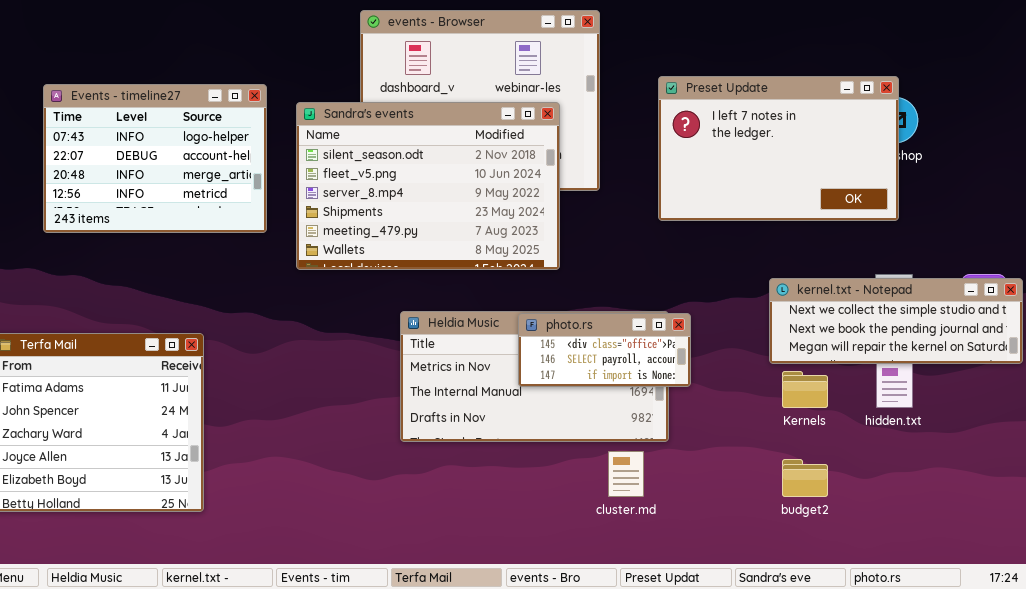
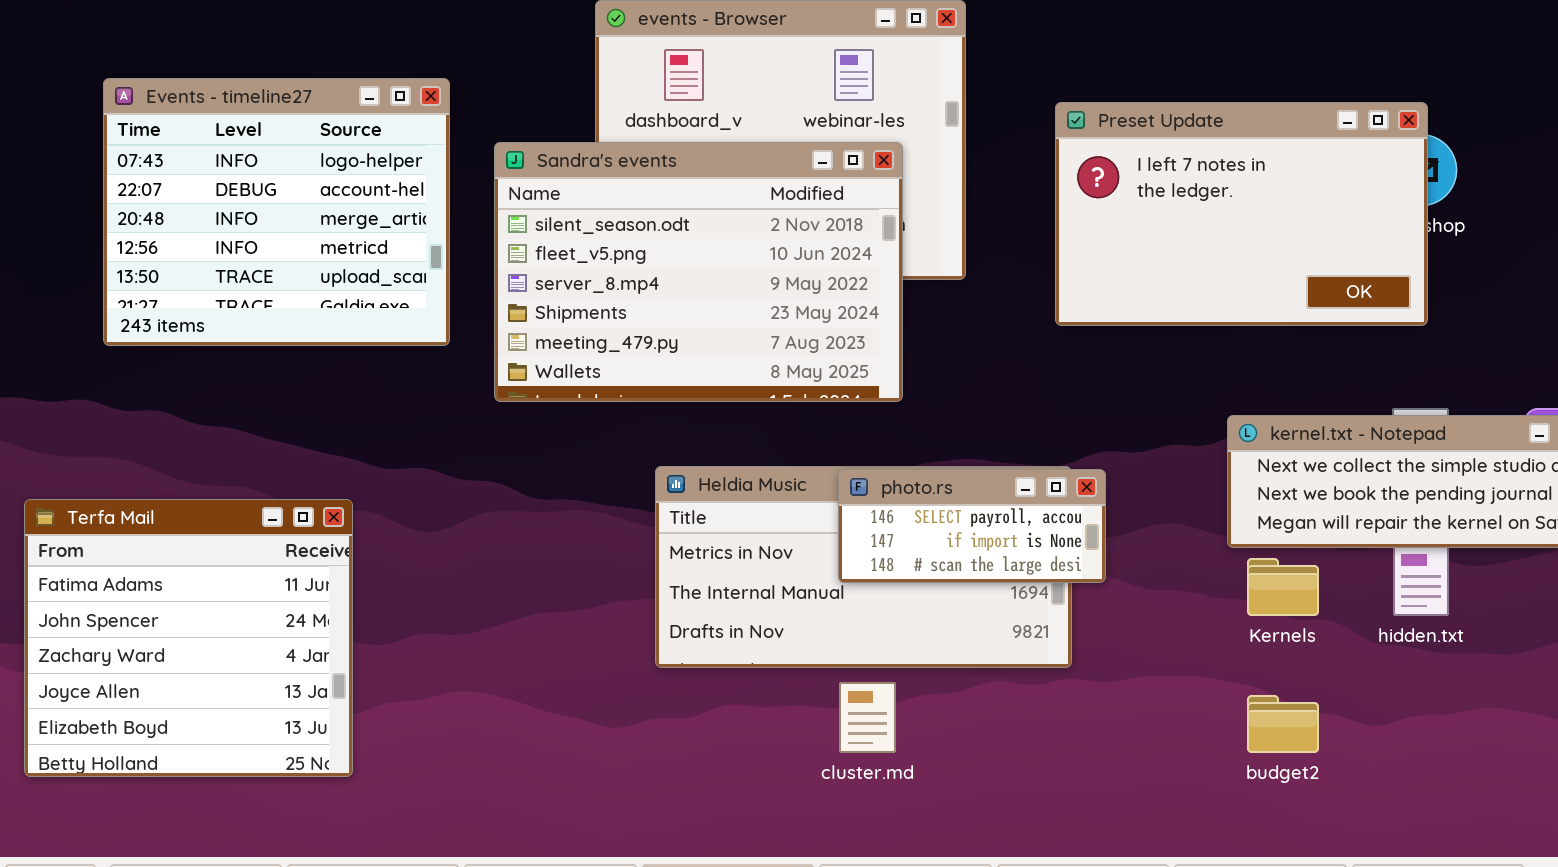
Events - timeline27: [43,84,267,233] -> [103,78,450,346], resized
photo.rs: [518,313,691,387] -> [838,469,1106,583], scrolled down 1 row
cluster.md: [608,451,644,497] -> [839,682,896,753], moved

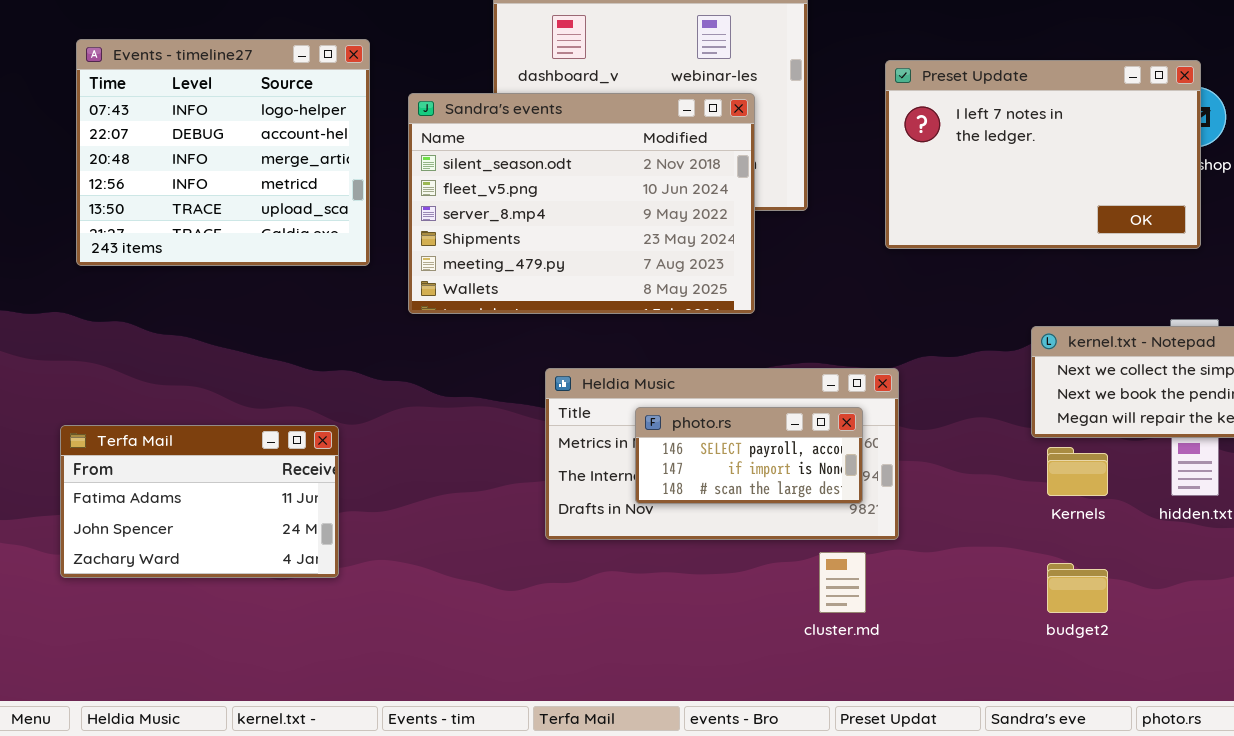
photo.rs: [838,469,1106,583] -> [635,407,863,504], moved
Terfa Mail: [24,499,353,777] -> [60,425,339,578], moved, resized
cluster.md: [839,682,896,753] -> [819,552,866,613], moved

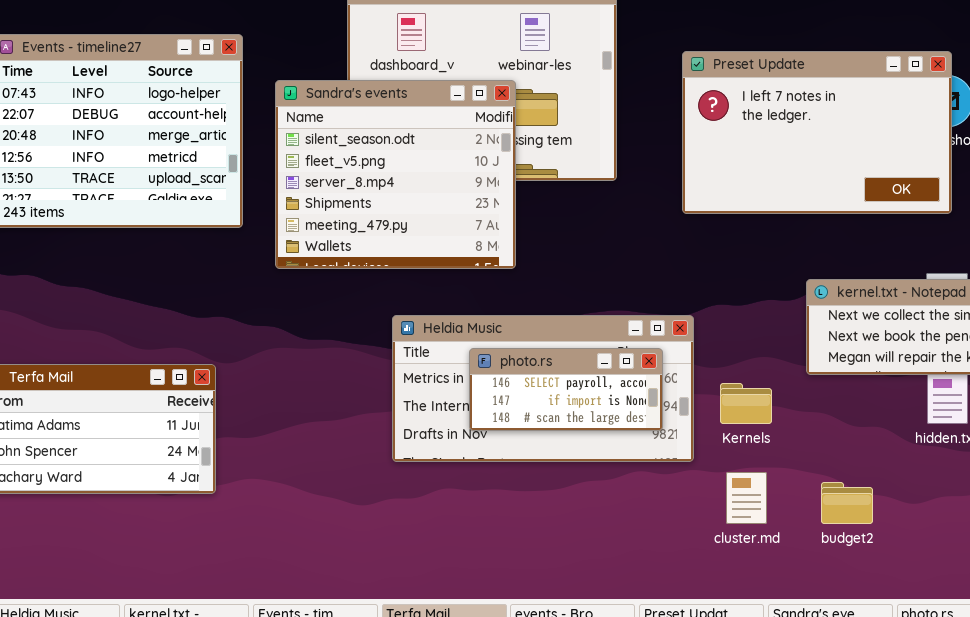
Sandra's events: [408,93,755,314] -> [275,80,516,269], resized
Kernels: [1047,447,1108,496] -> [720,383,772,424], moved
cluster.md: [819,552,866,613] -> [726,472,767,524], moved

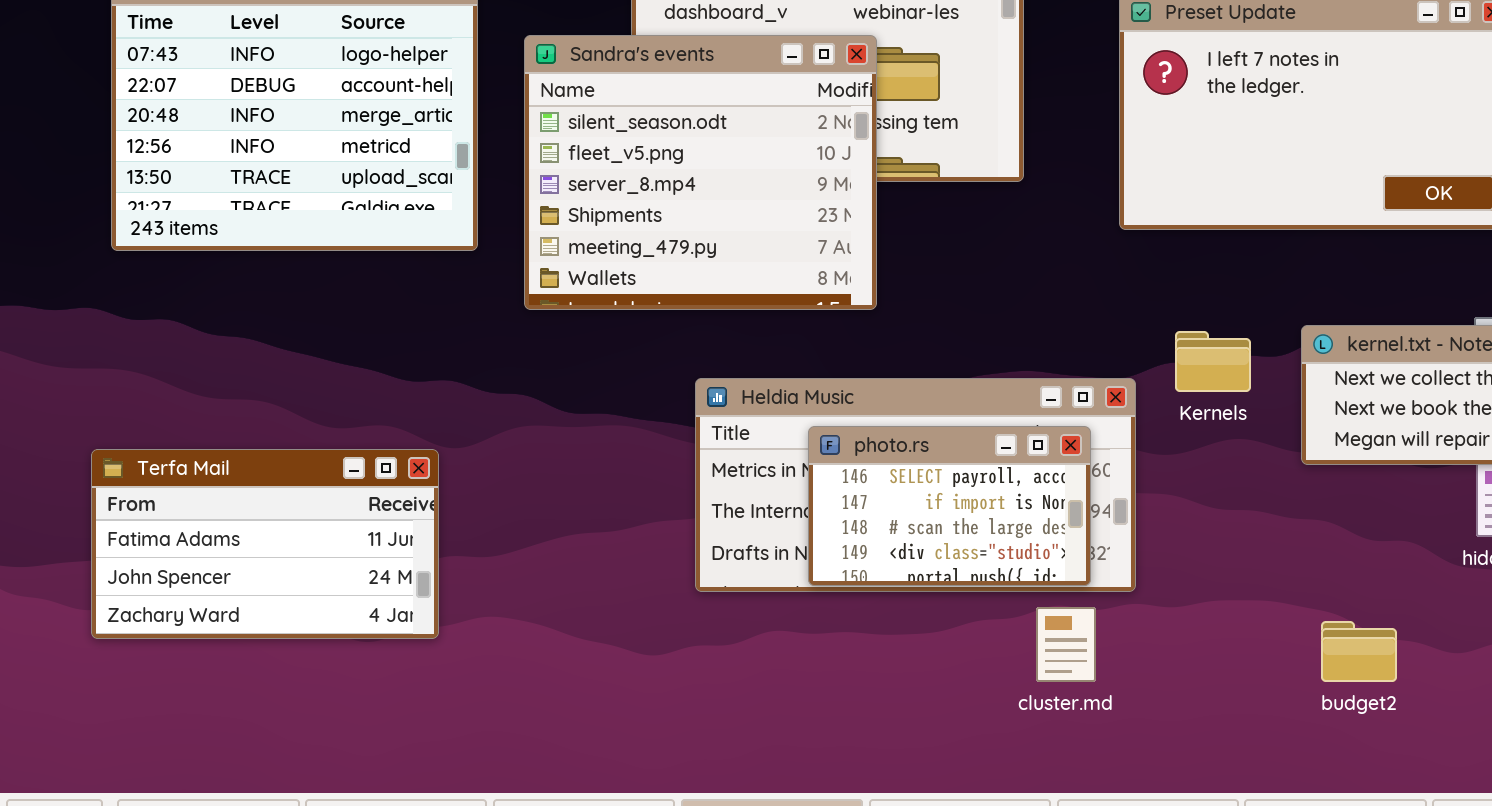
photo.rs: [469,348,663,431] -> [808,426,1091,586], resized
Kernels: [720,383,772,424] -> [1175,331,1251,392], moved
cluster.md: [726,472,767,524] -> [1036,607,1096,682], moved

